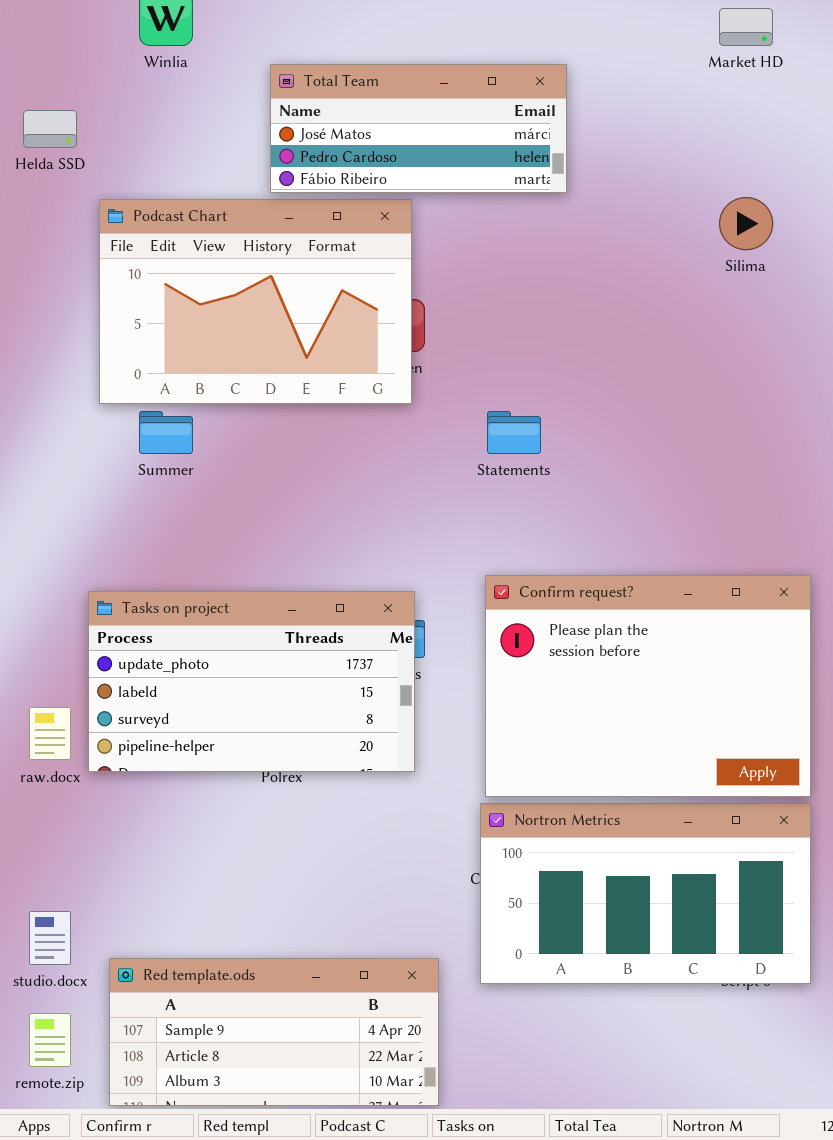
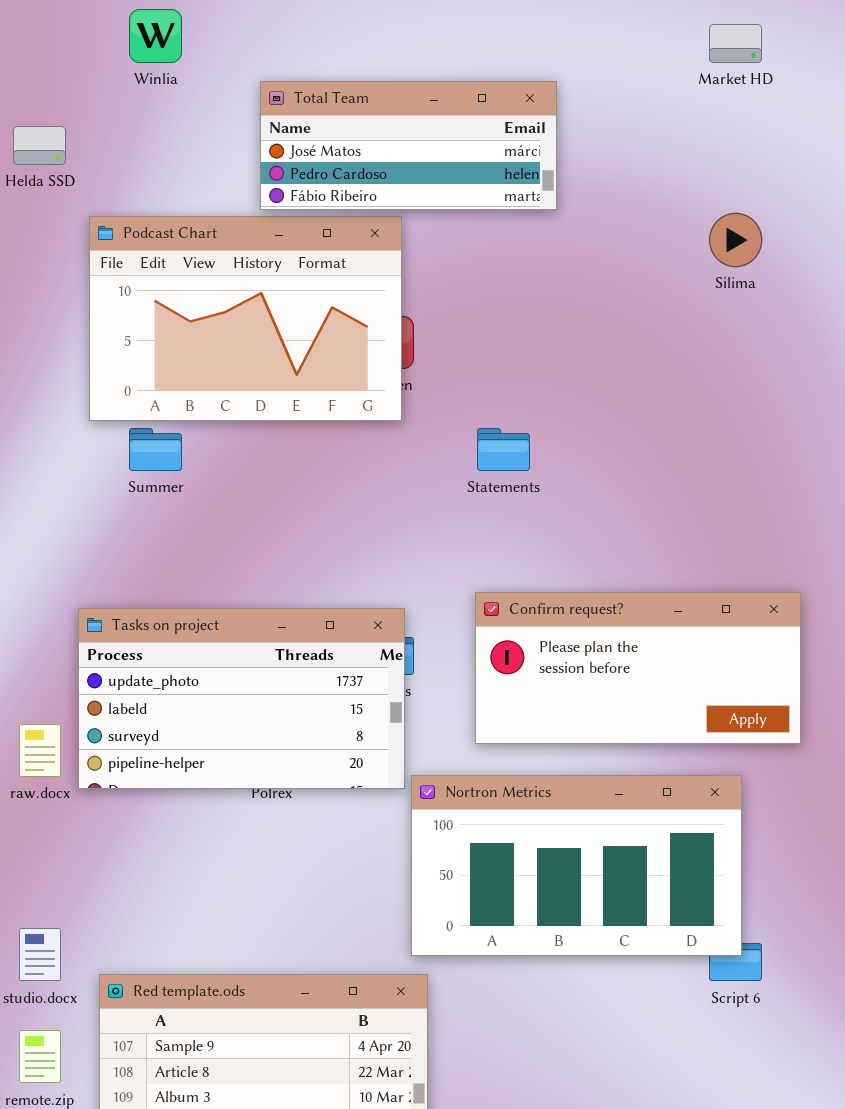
Confirm request?: [485,575,811,797] -> [475,592,801,744], resized
Nortron Metrics: [480,803,811,984] -> [411,775,742,956], moved

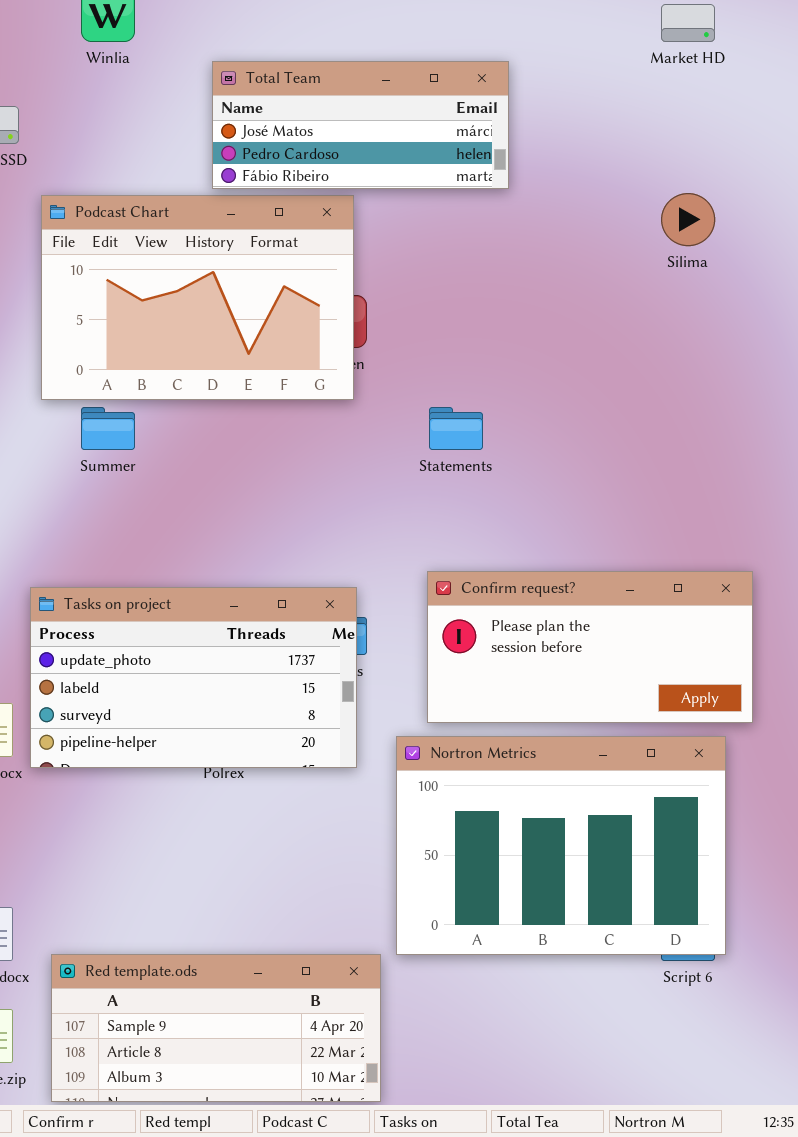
Nortron Metrics: [411,775,742,956] -> [396,736,726,955], moved, resized

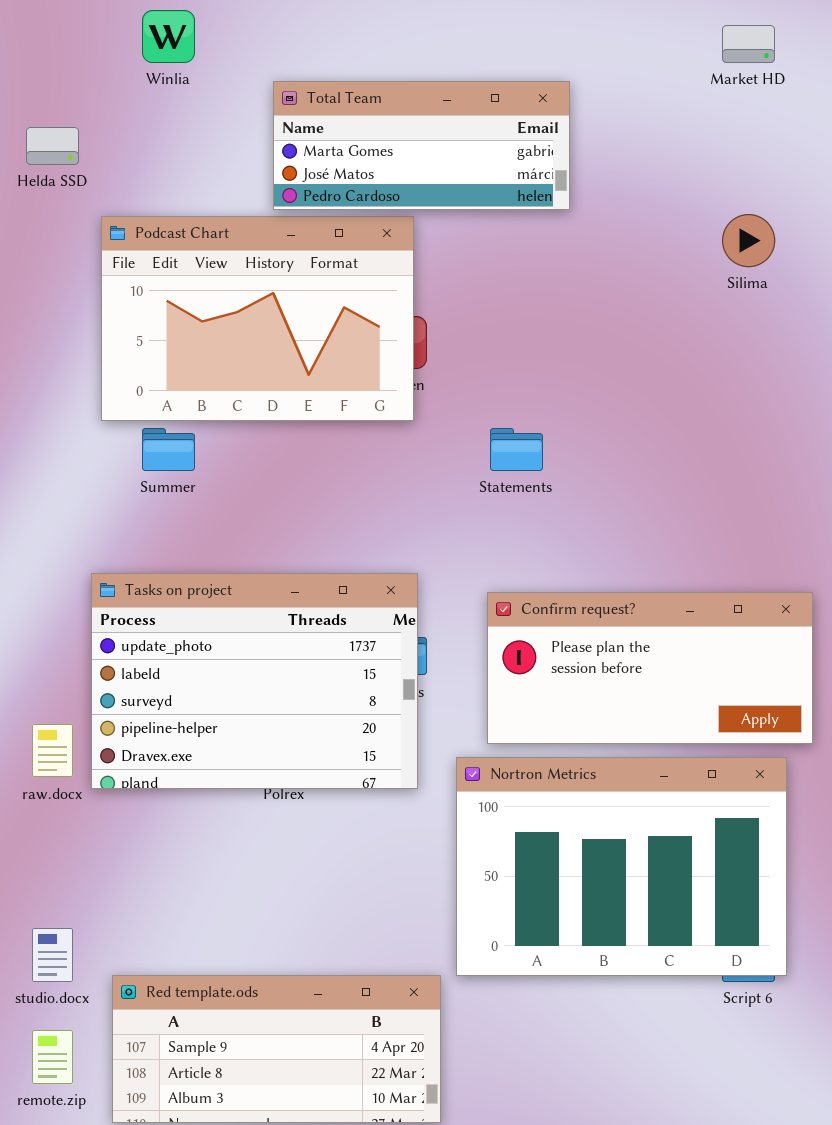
Total Team: [212,61,509,189] -> [273,81,570,210], scrolled up 1 row
Tasks on project: [30,587,357,768] -> [91,573,418,789], resized

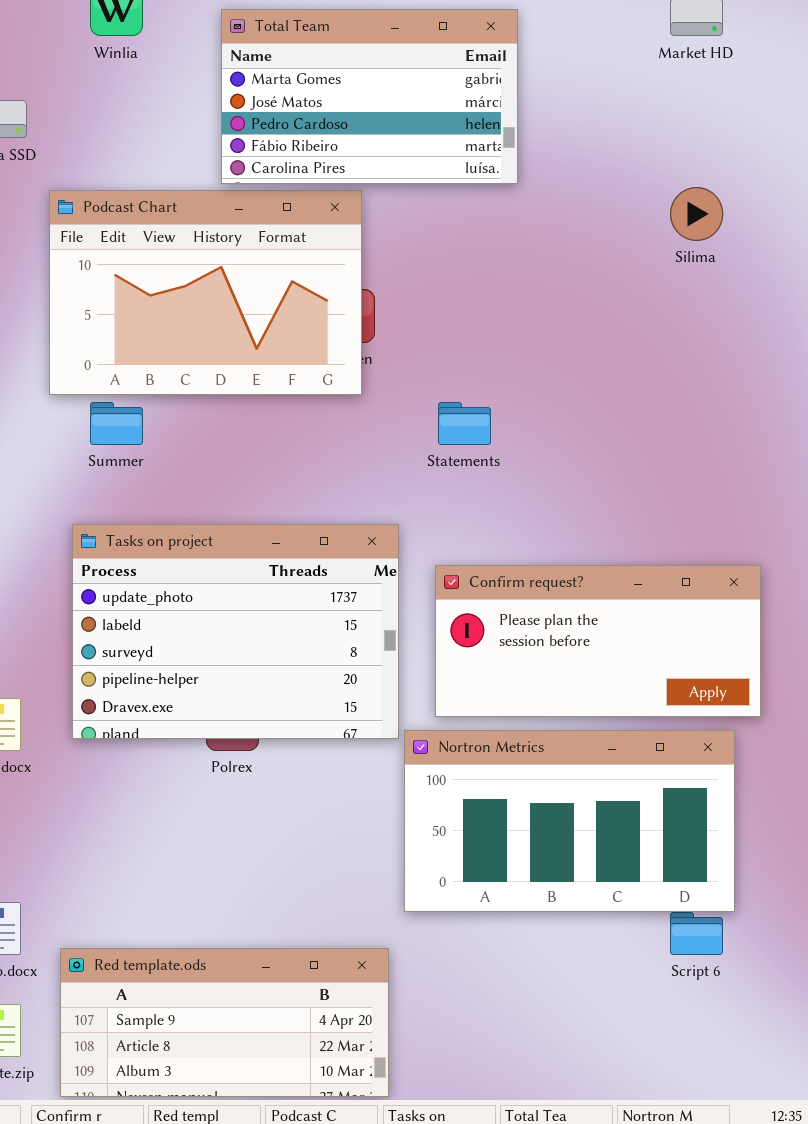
Total Team: [273,81,570,210] -> [221,9,518,184], resized
Tasks on project: [91,573,418,789] -> [72,524,399,739], moved
Nortron Metrics: [456,757,787,976] -> [404,730,735,912], resized

